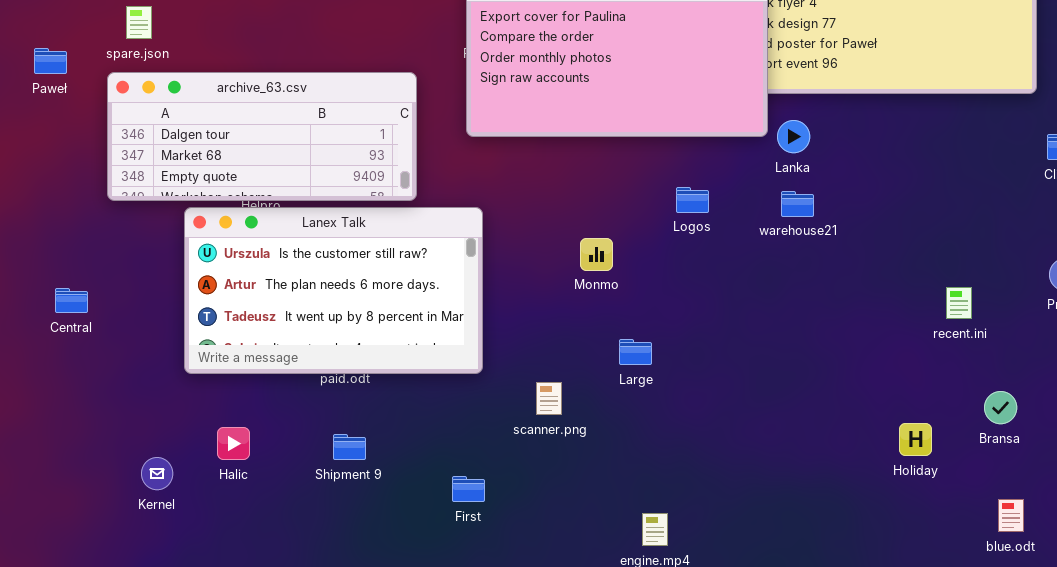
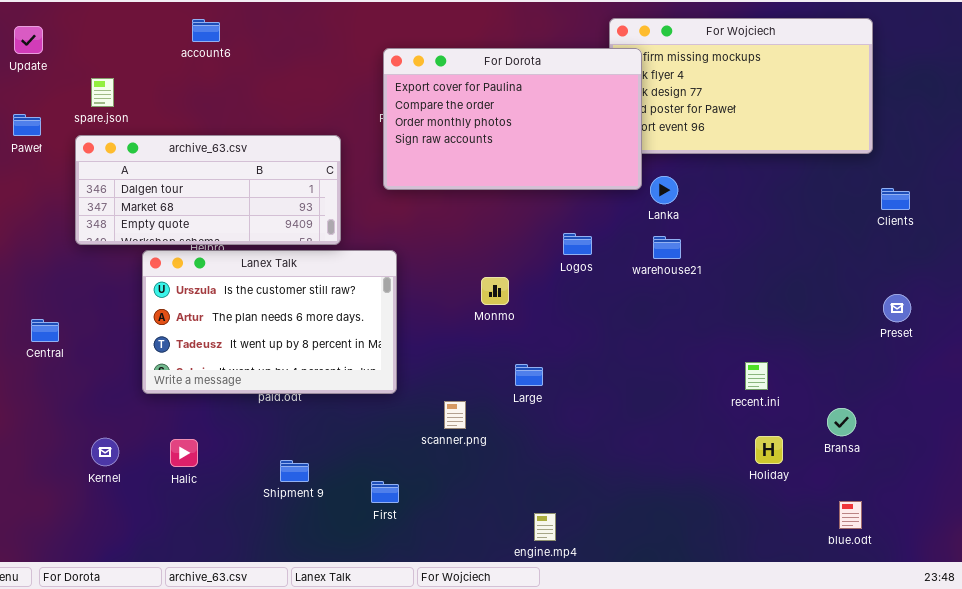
recent.ini: [946,287,972,319] -> [745,362,768,390], moved
Shipment 9: [333,434,366,460] -> [280,460,309,482], moved
Kernel: [141,457,173,490] -> [91,438,119,466], moved

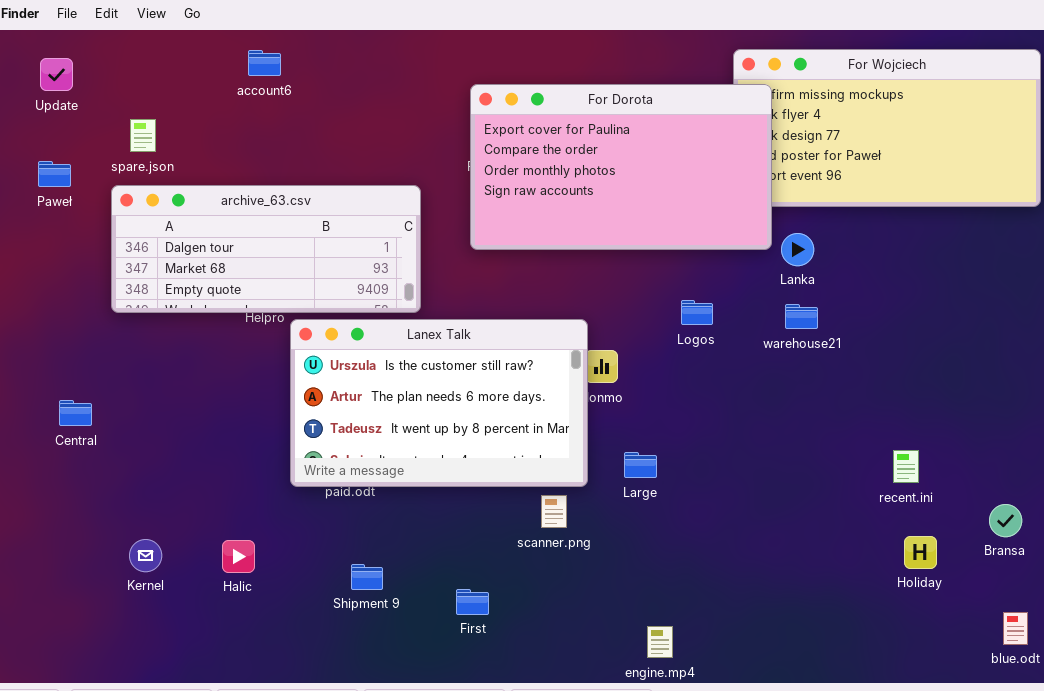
Lanex Talk: [142,250,397,394] -> [290,319,588,487], moved

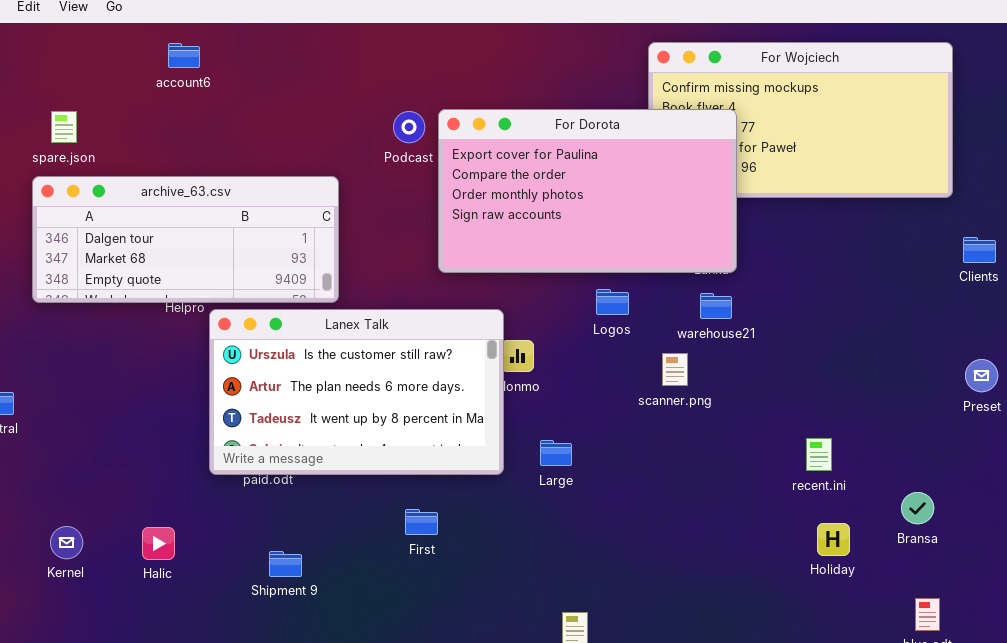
For Dorota: [470,84,772,250] -> [438,109,737,273], moved
scanner.png: [541,495,567,528] -> [662,353,688,386], moved
First: [456,589,489,615] -> [405,509,438,535], moved

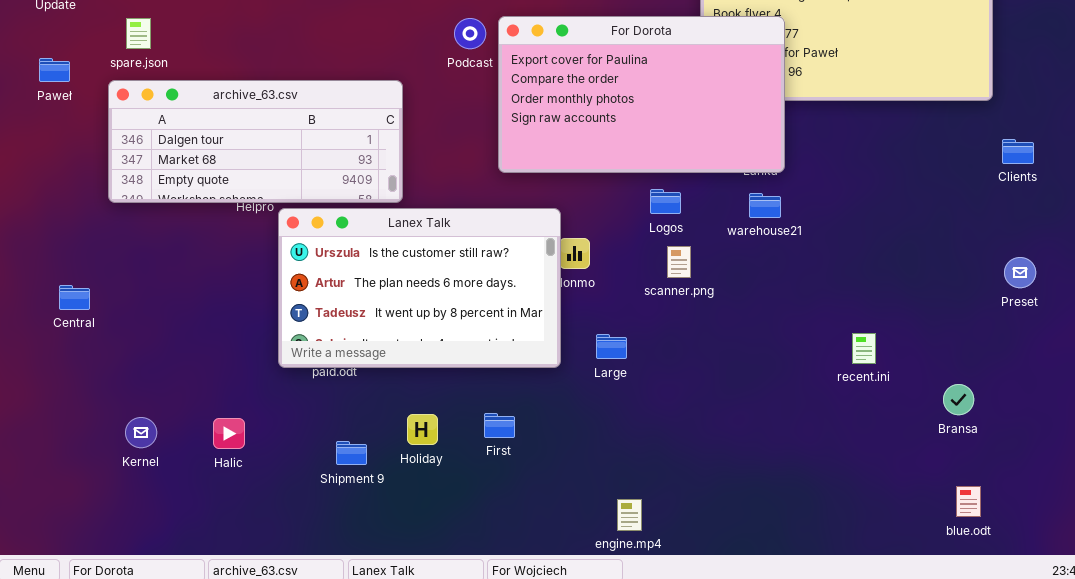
scanner.png: [662,353,688,386] -> [667,246,691,278], moved
First: [405,509,438,535] -> [484,413,515,438], moved
Holiday: [817,523,850,556] -> [407,414,438,445], moved

